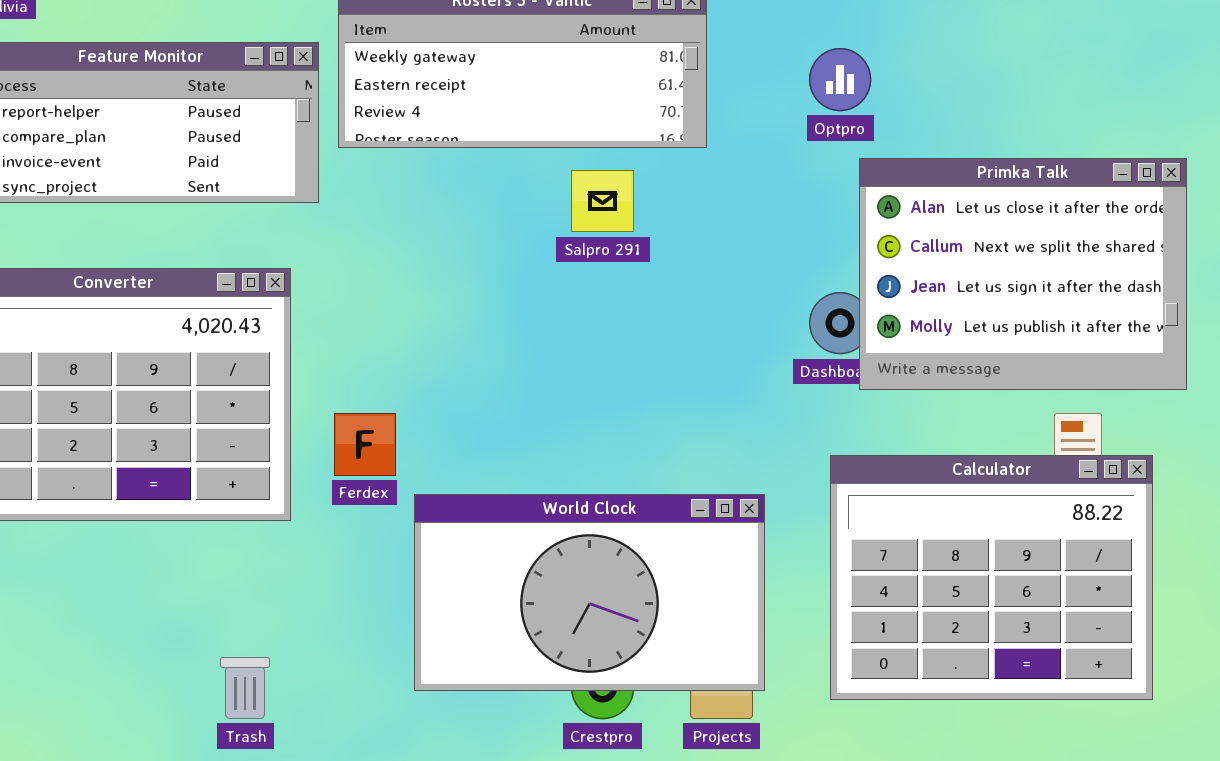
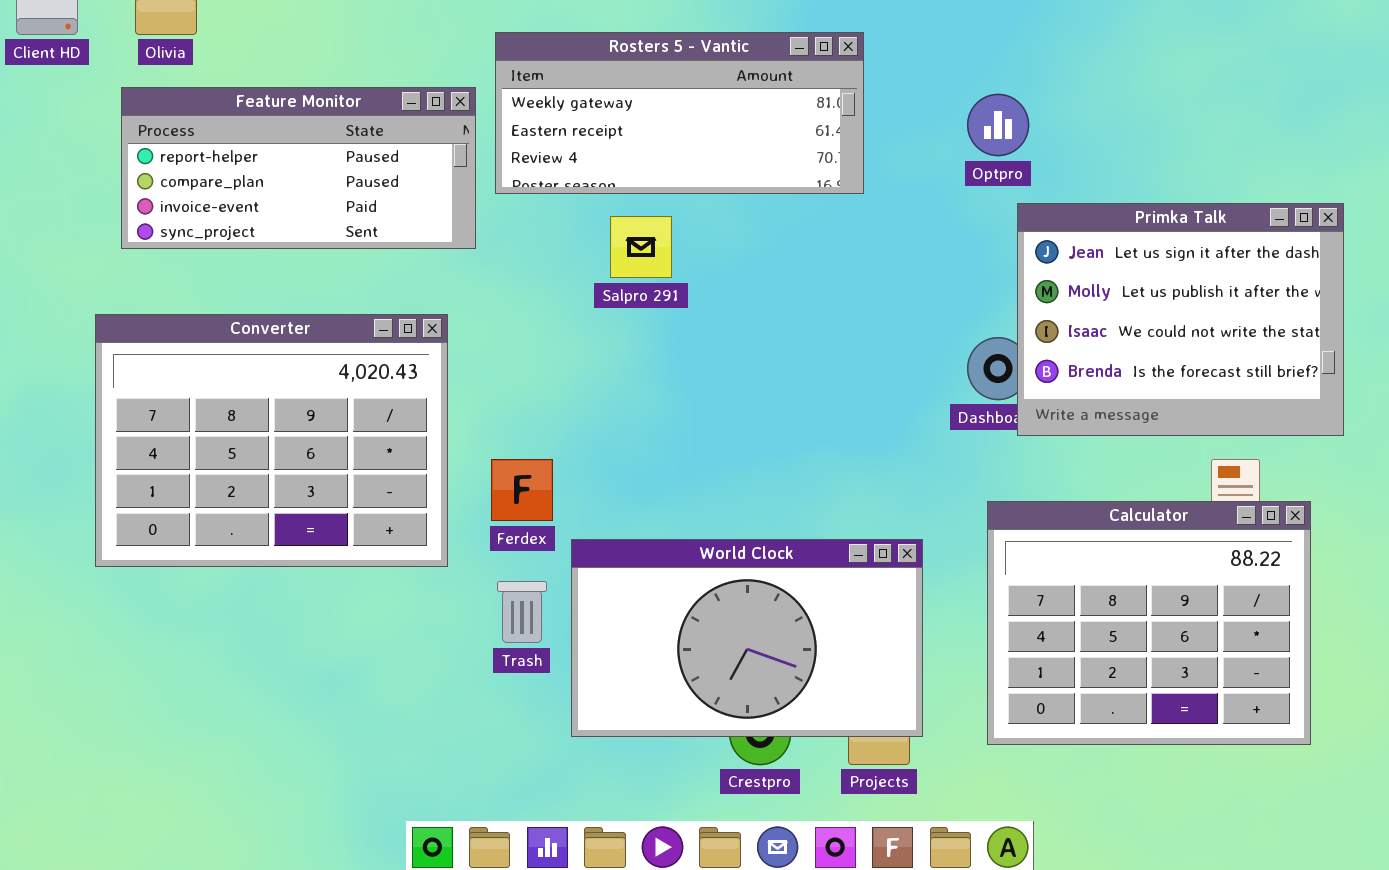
Primka Talk: [859,158,1187,390] -> [1017,203,1344,436], scrolled down 2 rows
Salpro 291: [571,170,634,232] -> [610,216,672,278], moved
Trash: [220,657,270,719] -> [497,581,547,643], moved

